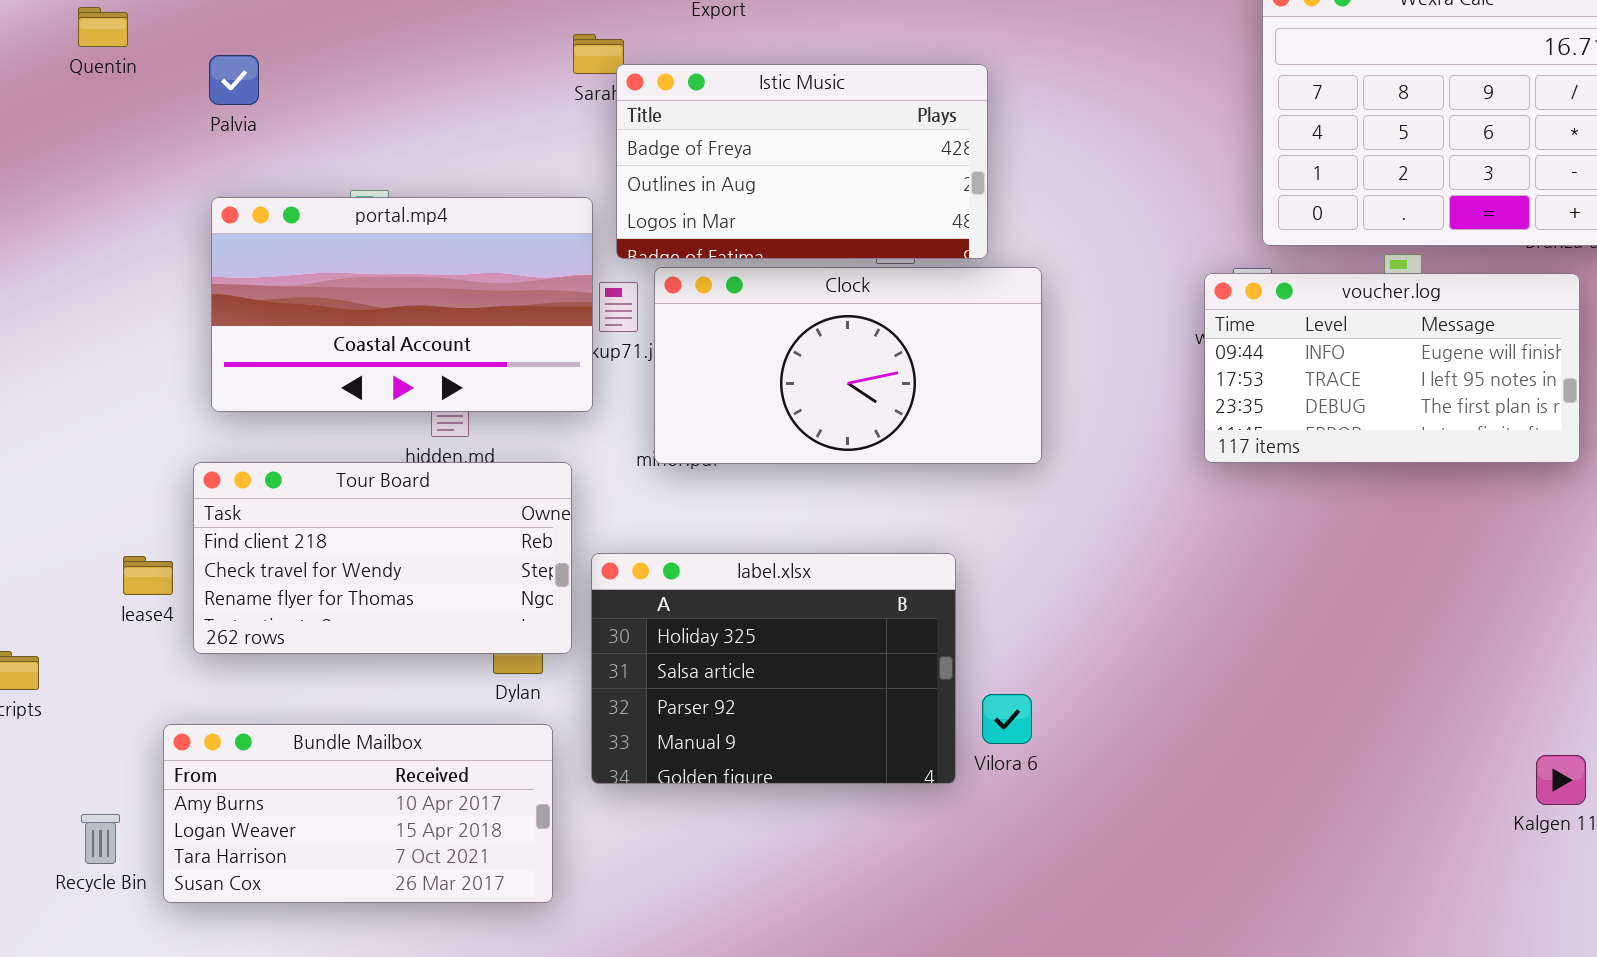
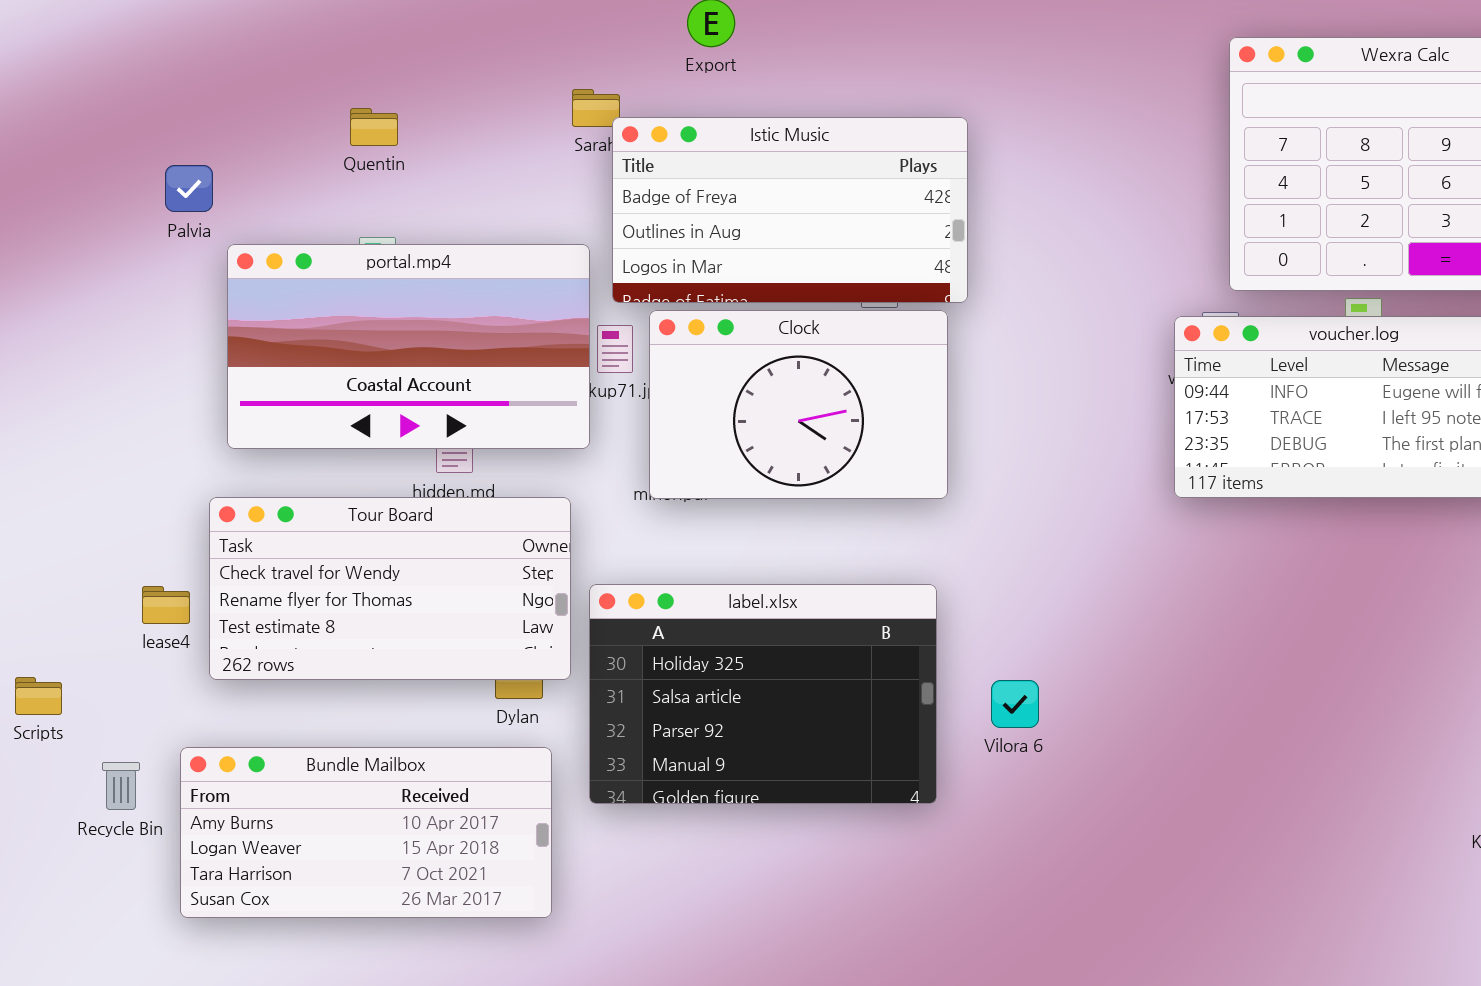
Quentin: [78,7,128,47] -> [350,108,398,146], moved
Palvia: [209,55,259,105] -> [165,165,213,212], moved
Clock: [654,267,1042,464] -> [649,310,948,499], resized
Tour Board: [193,462,572,654] -> [209,497,571,680], scrolled down 1 row
Vilora 6: [982,694,1032,744] -> [991,680,1039,728], moved
Recycle Bin: [81,814,120,864] -> [102,762,140,810], moved

